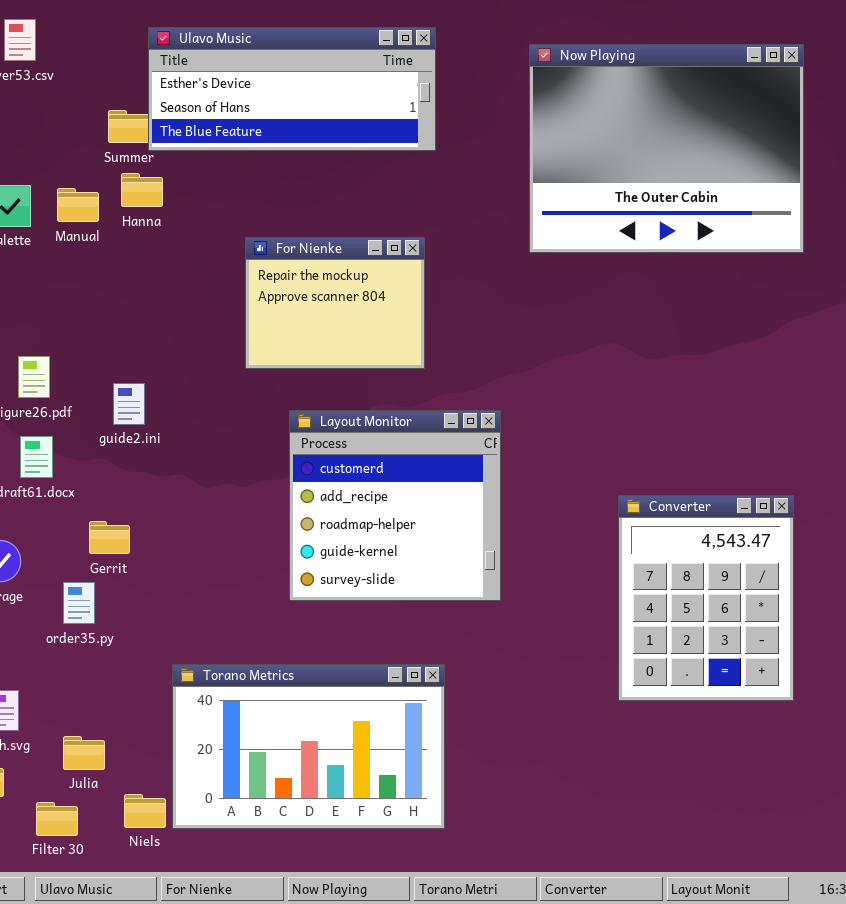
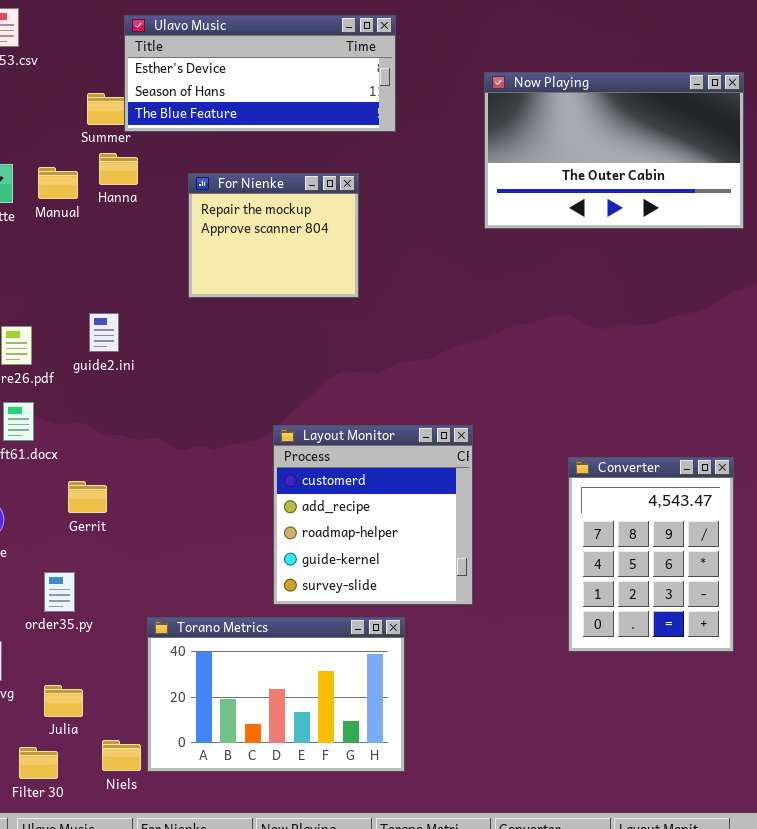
Now Playing: [529,44,804,253] -> [484,72,744,229], resized
For Nienke: [245,237,425,369] -> [188,173,359,298], moved
guide2.ini: [113,383,145,425] -> [89,313,119,352], moved
Layout Monitor: [289,410,501,601] -> [273,425,473,605], moved
order35.py: [63,582,95,624] -> [44,572,75,612], moved

